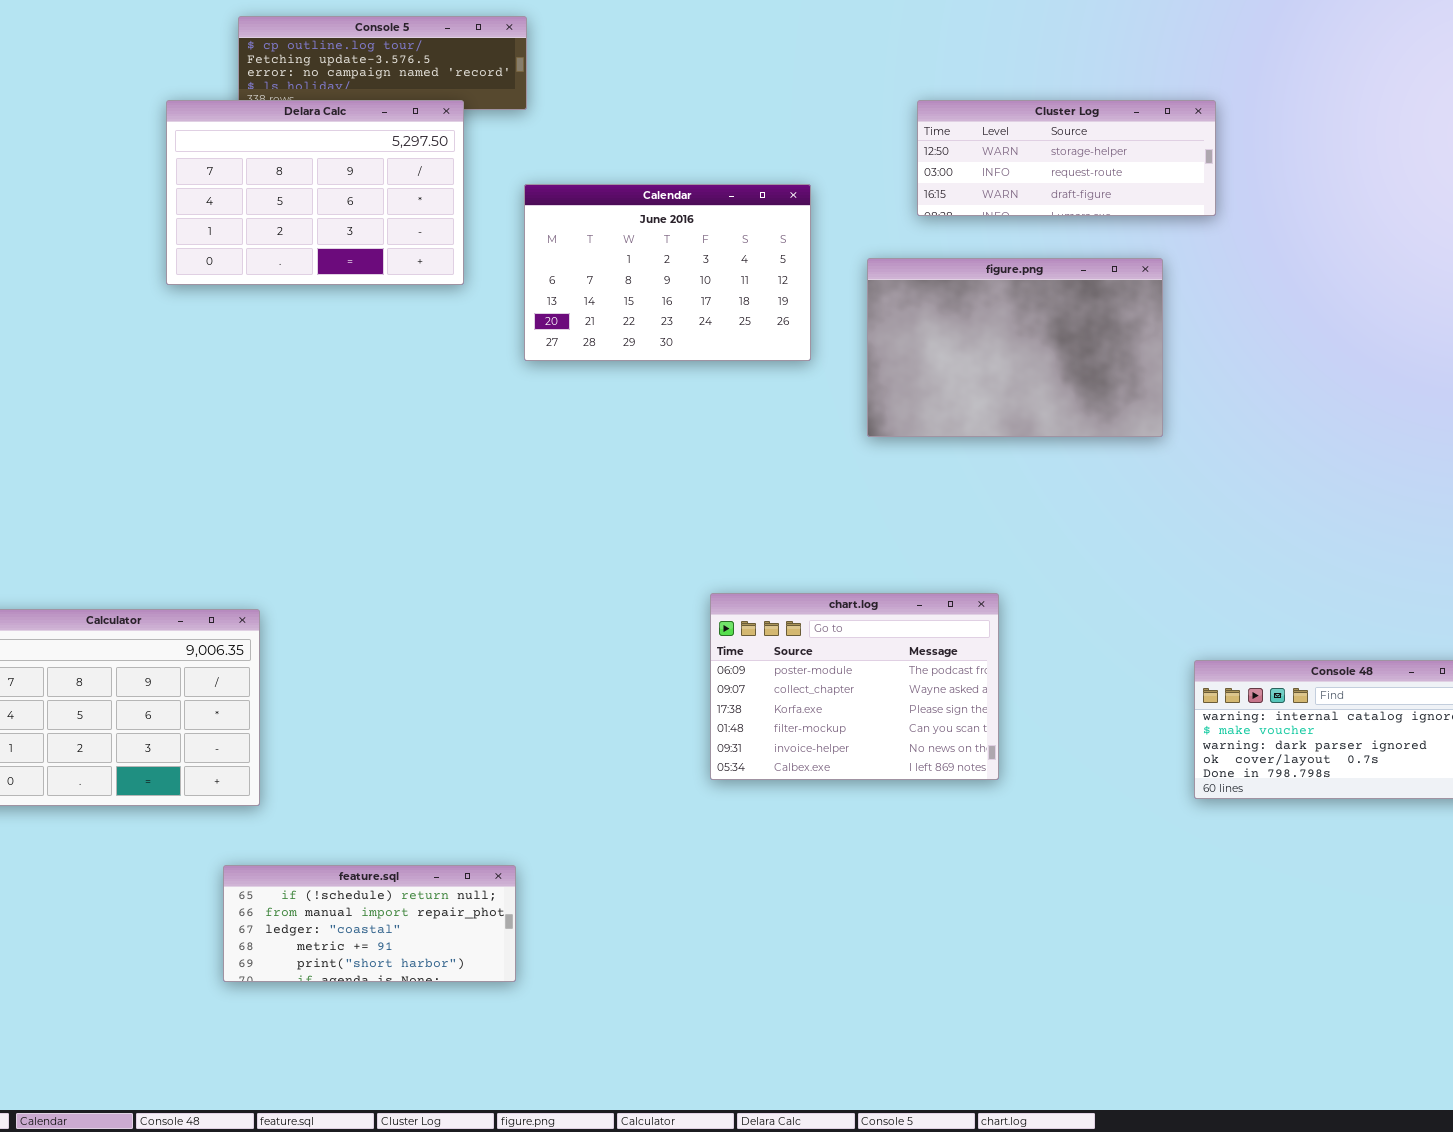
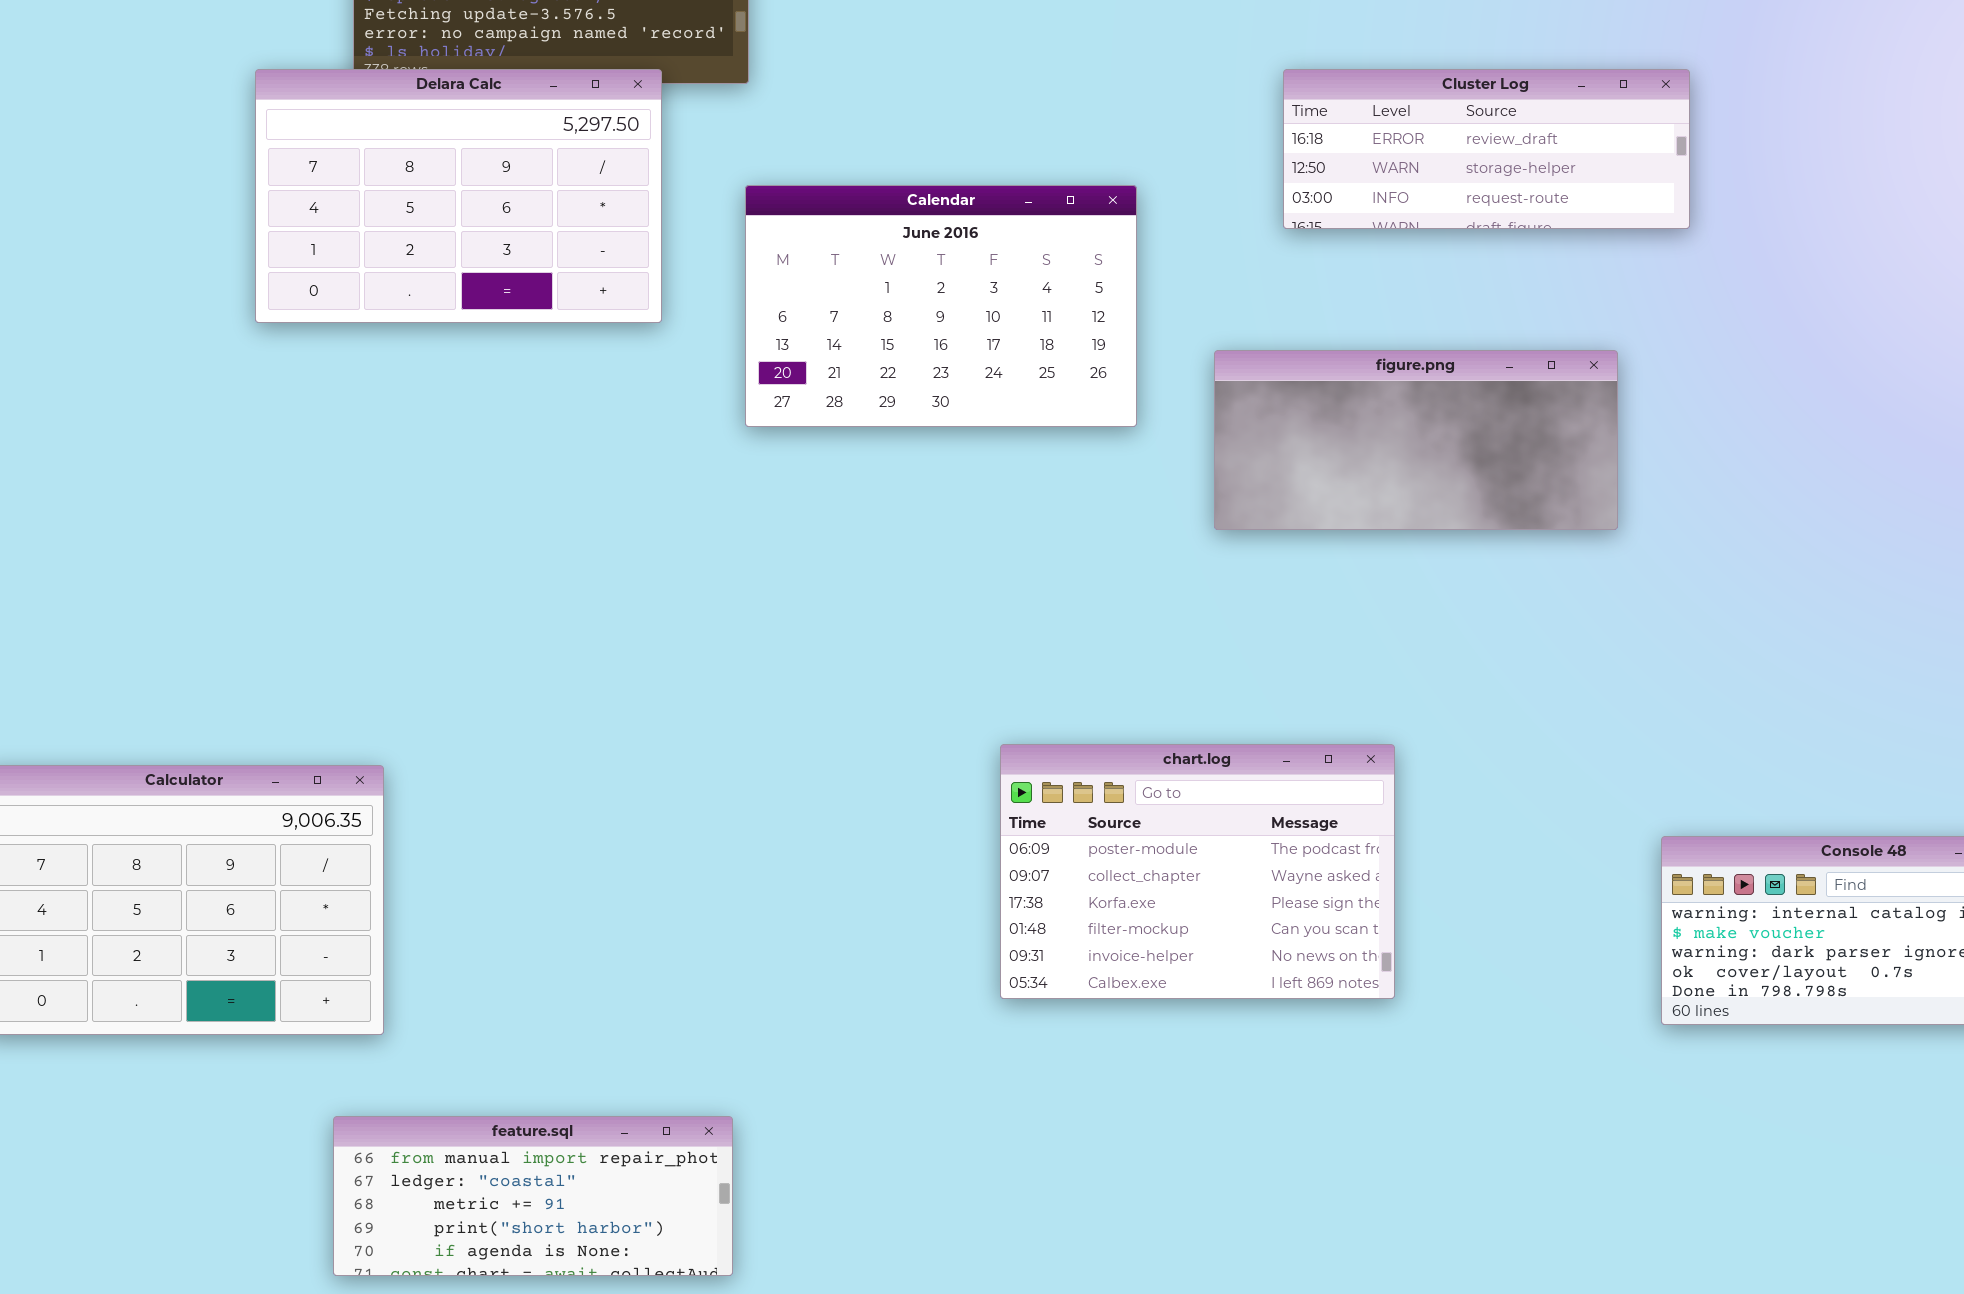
Cluster Log: [917,100,1216,216] -> [1283,69,1690,229], scrolled up 1 row
figure.png: [867,258,1163,437] -> [1214,350,1618,530], resized
feature.sql: [223,865,516,982] -> [333,1116,733,1276], scrolled down 1 row

